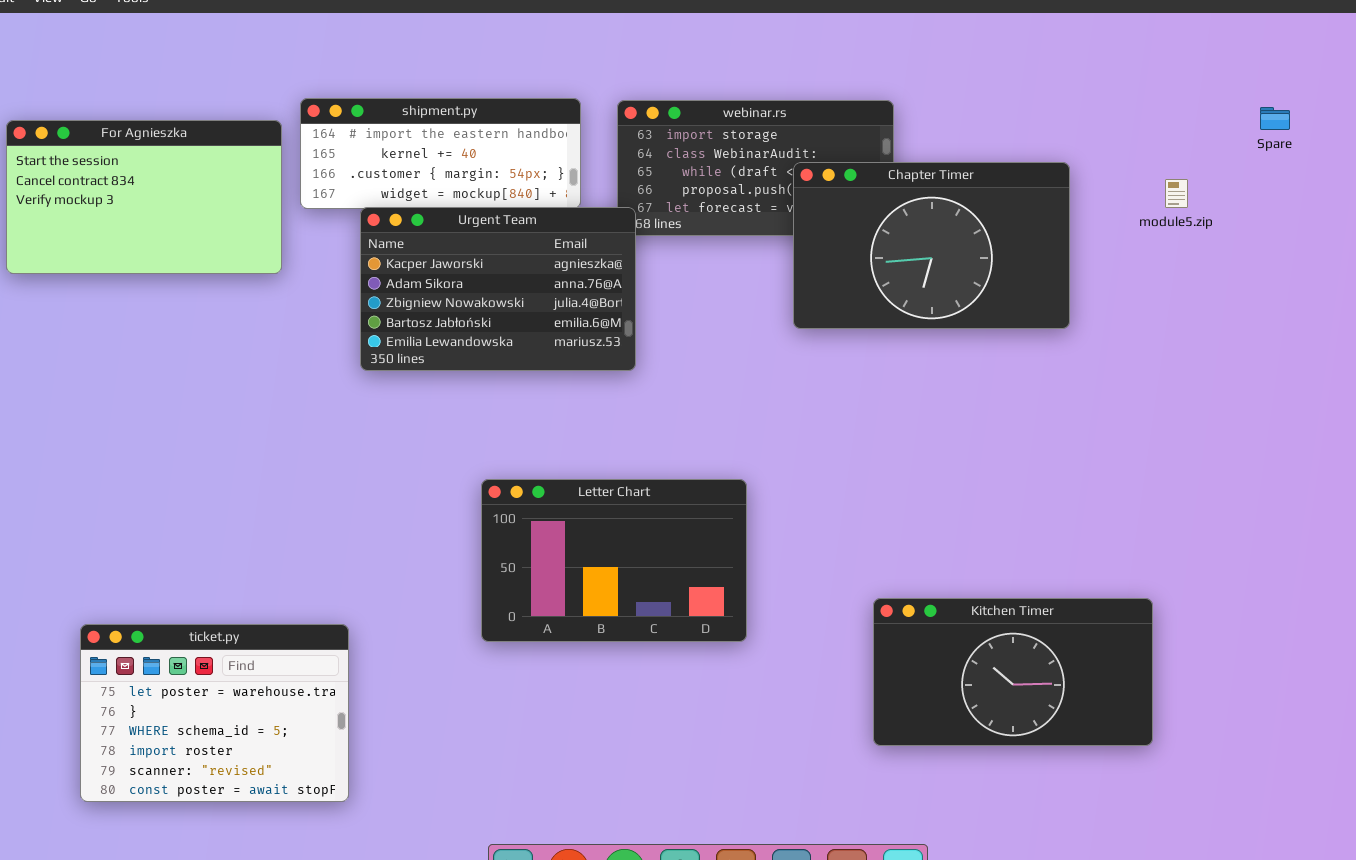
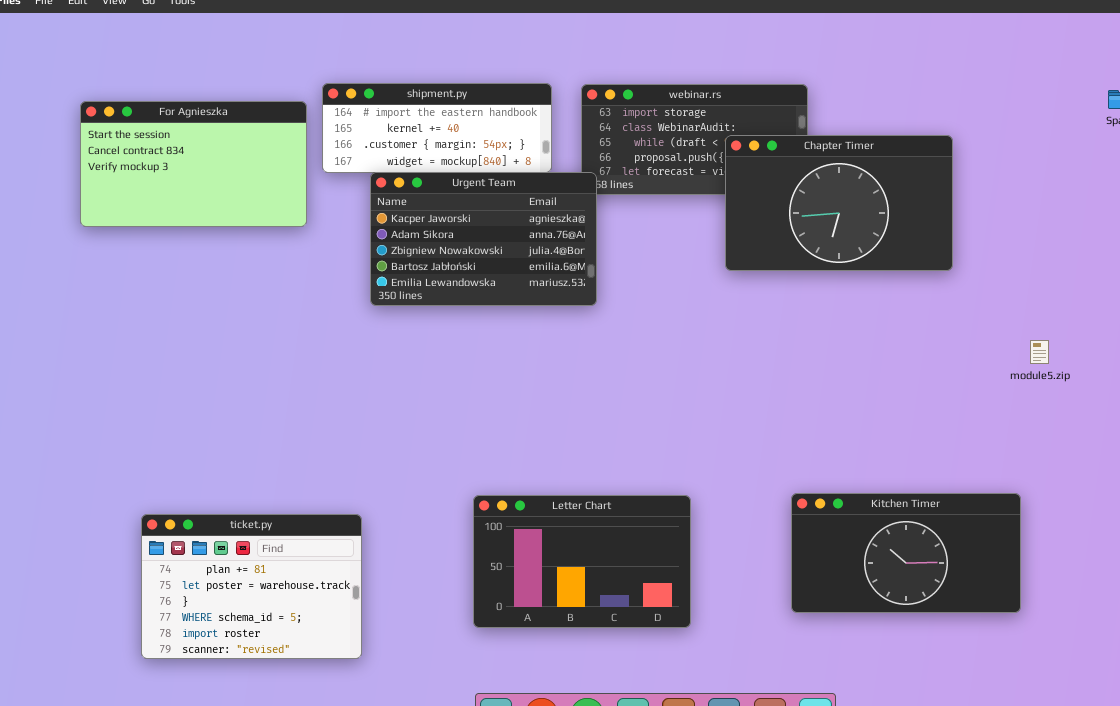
module5.zip: [1165,179,1188,208] -> [1030,340,1049,364], moved
Letter Chart: [481,479,747,642] -> [473,495,691,628], moved
ticket.py: [80,624,349,802] -> [141,514,362,659], scrolled up 1 row

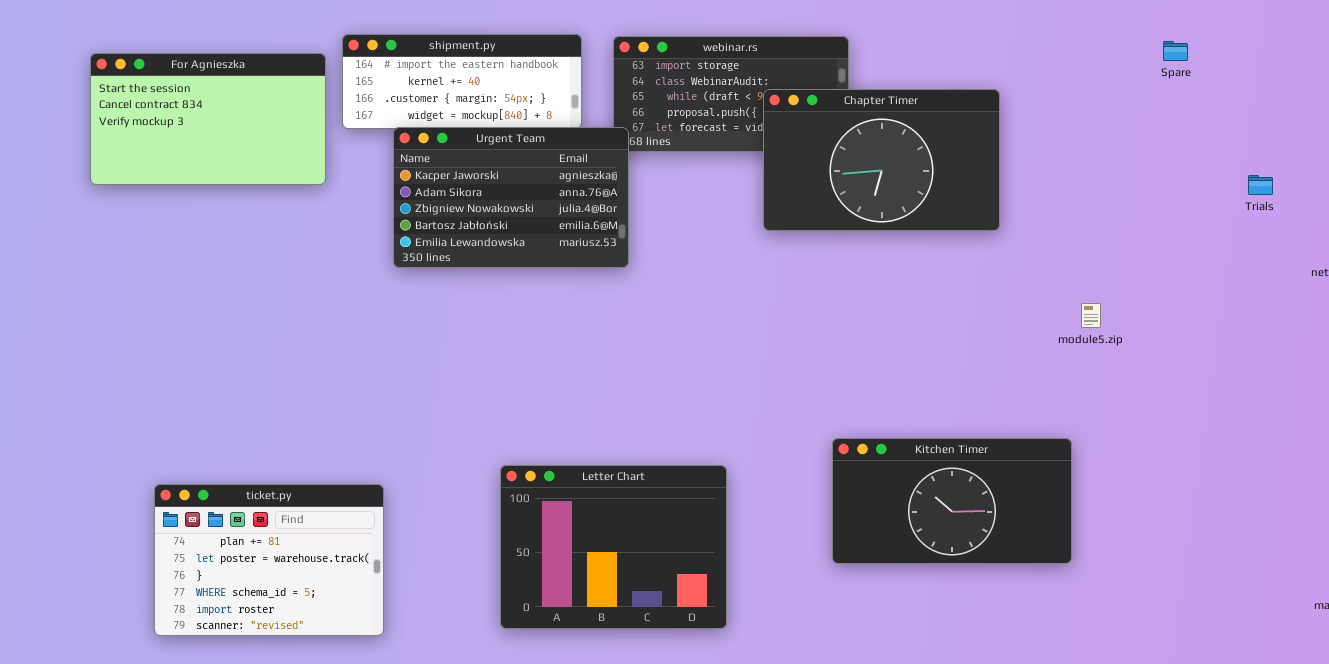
Kitchen Timer: [791,493,1021,613] -> [832,438,1072,564], moved
Letter Chart: [473,495,691,628] -> [500,465,727,629], resized

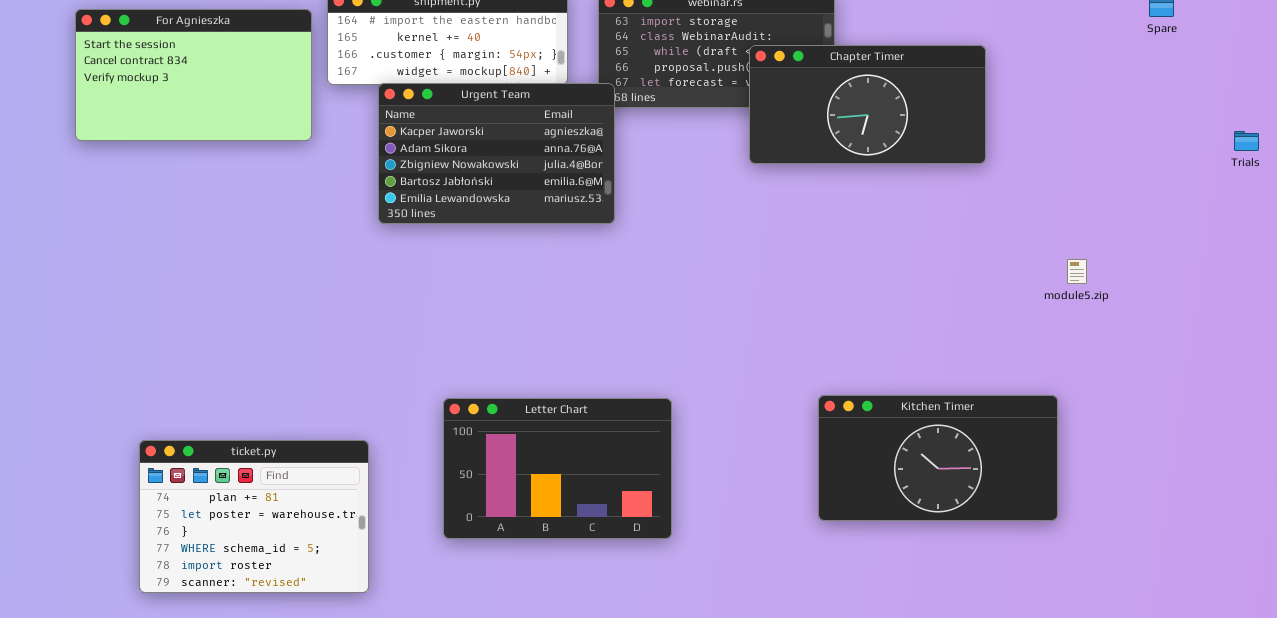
Chapter Timer: [763,89,1000,231] -> [749,45,986,164], resized
Letter Chart: [500,465,727,629] -> [443,398,672,539], moved, resized

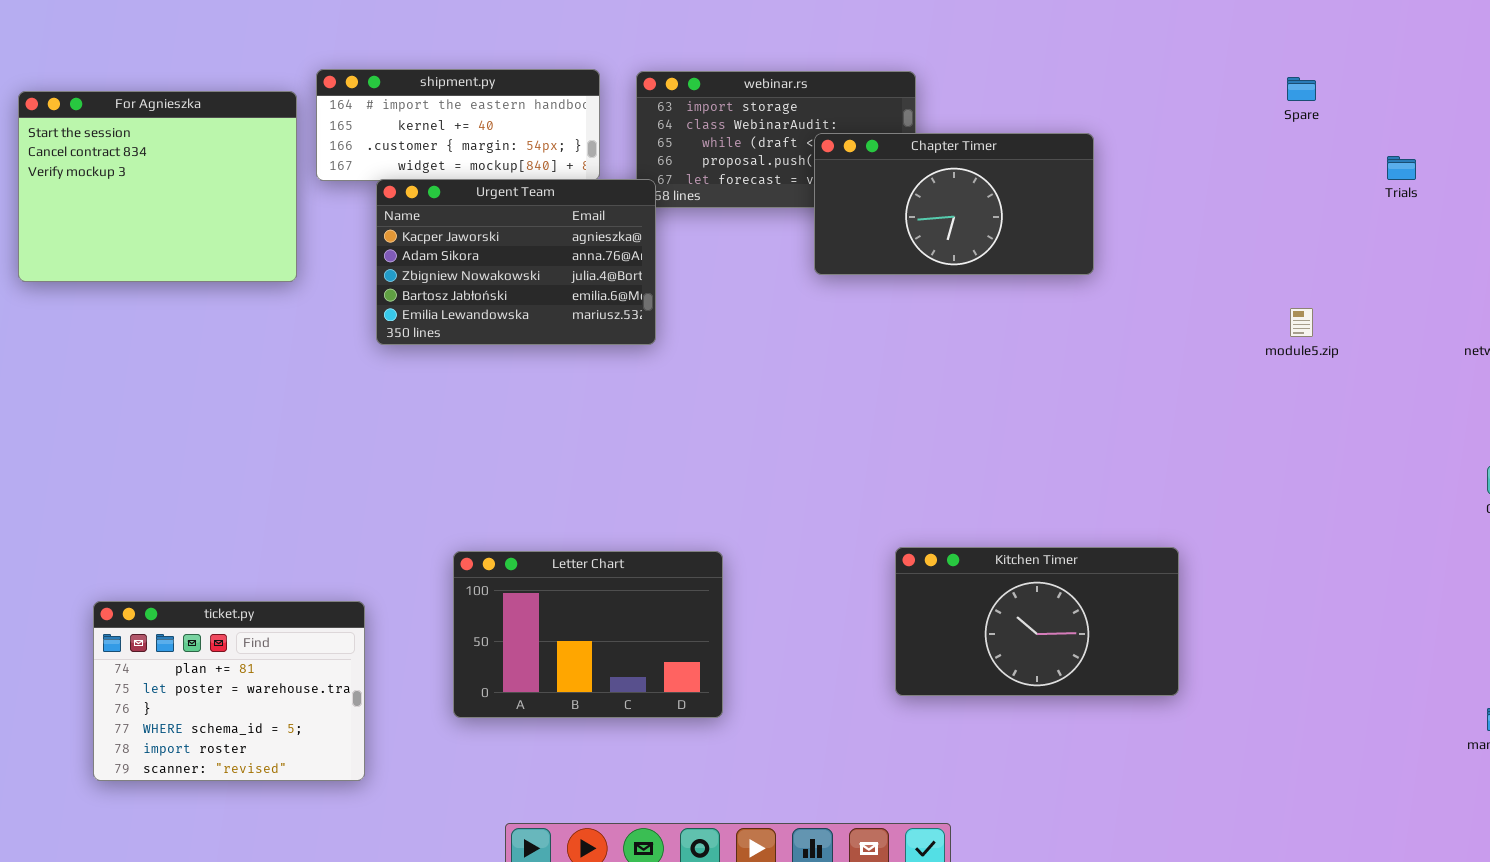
For Agnieszka: [75,9,312,141] -> [18,91,297,282], resized
Trials: [1234,131,1259,151] -> [1387,156,1416,180], moved
module5.zip: [1067,259,1087,284] -> [1290,308,1313,337], moved

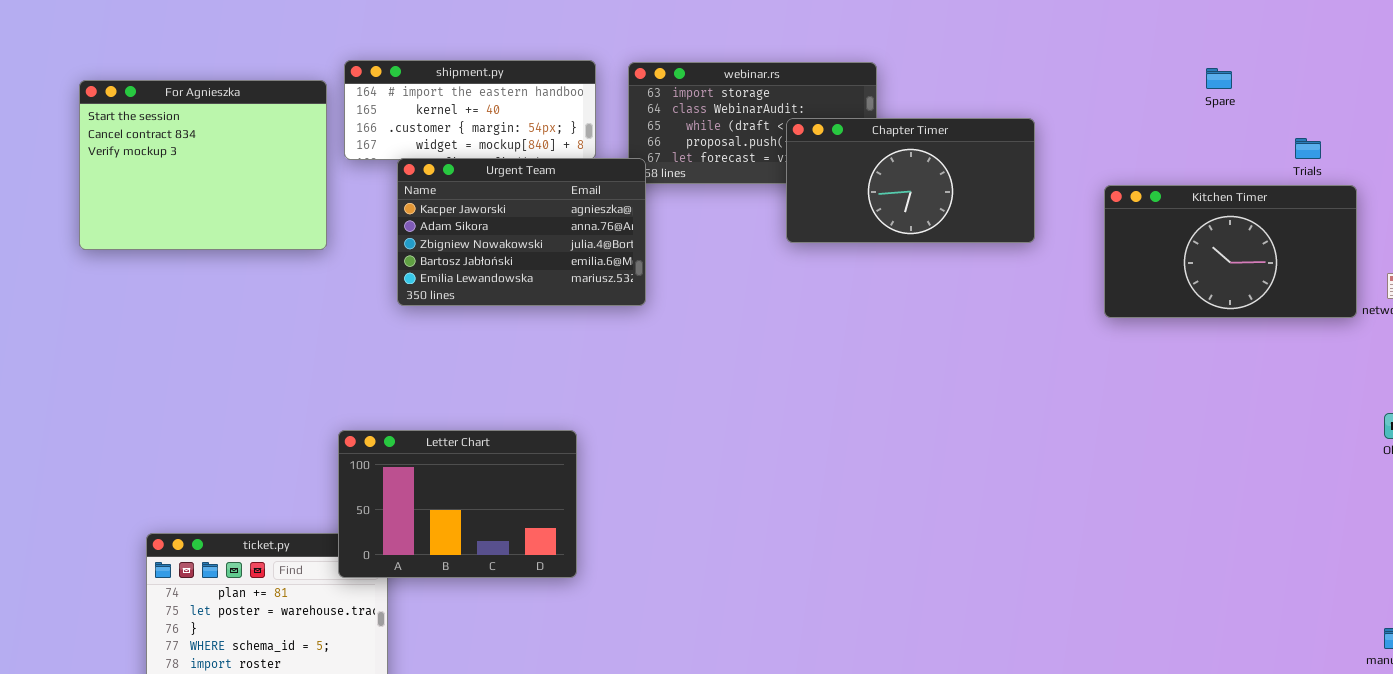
Kitchen Timer: [895,547,1179,696] -> [1104,185,1357,318], moved
Letter Chart: [453,551,723,718] -> [338,430,577,578], moved

